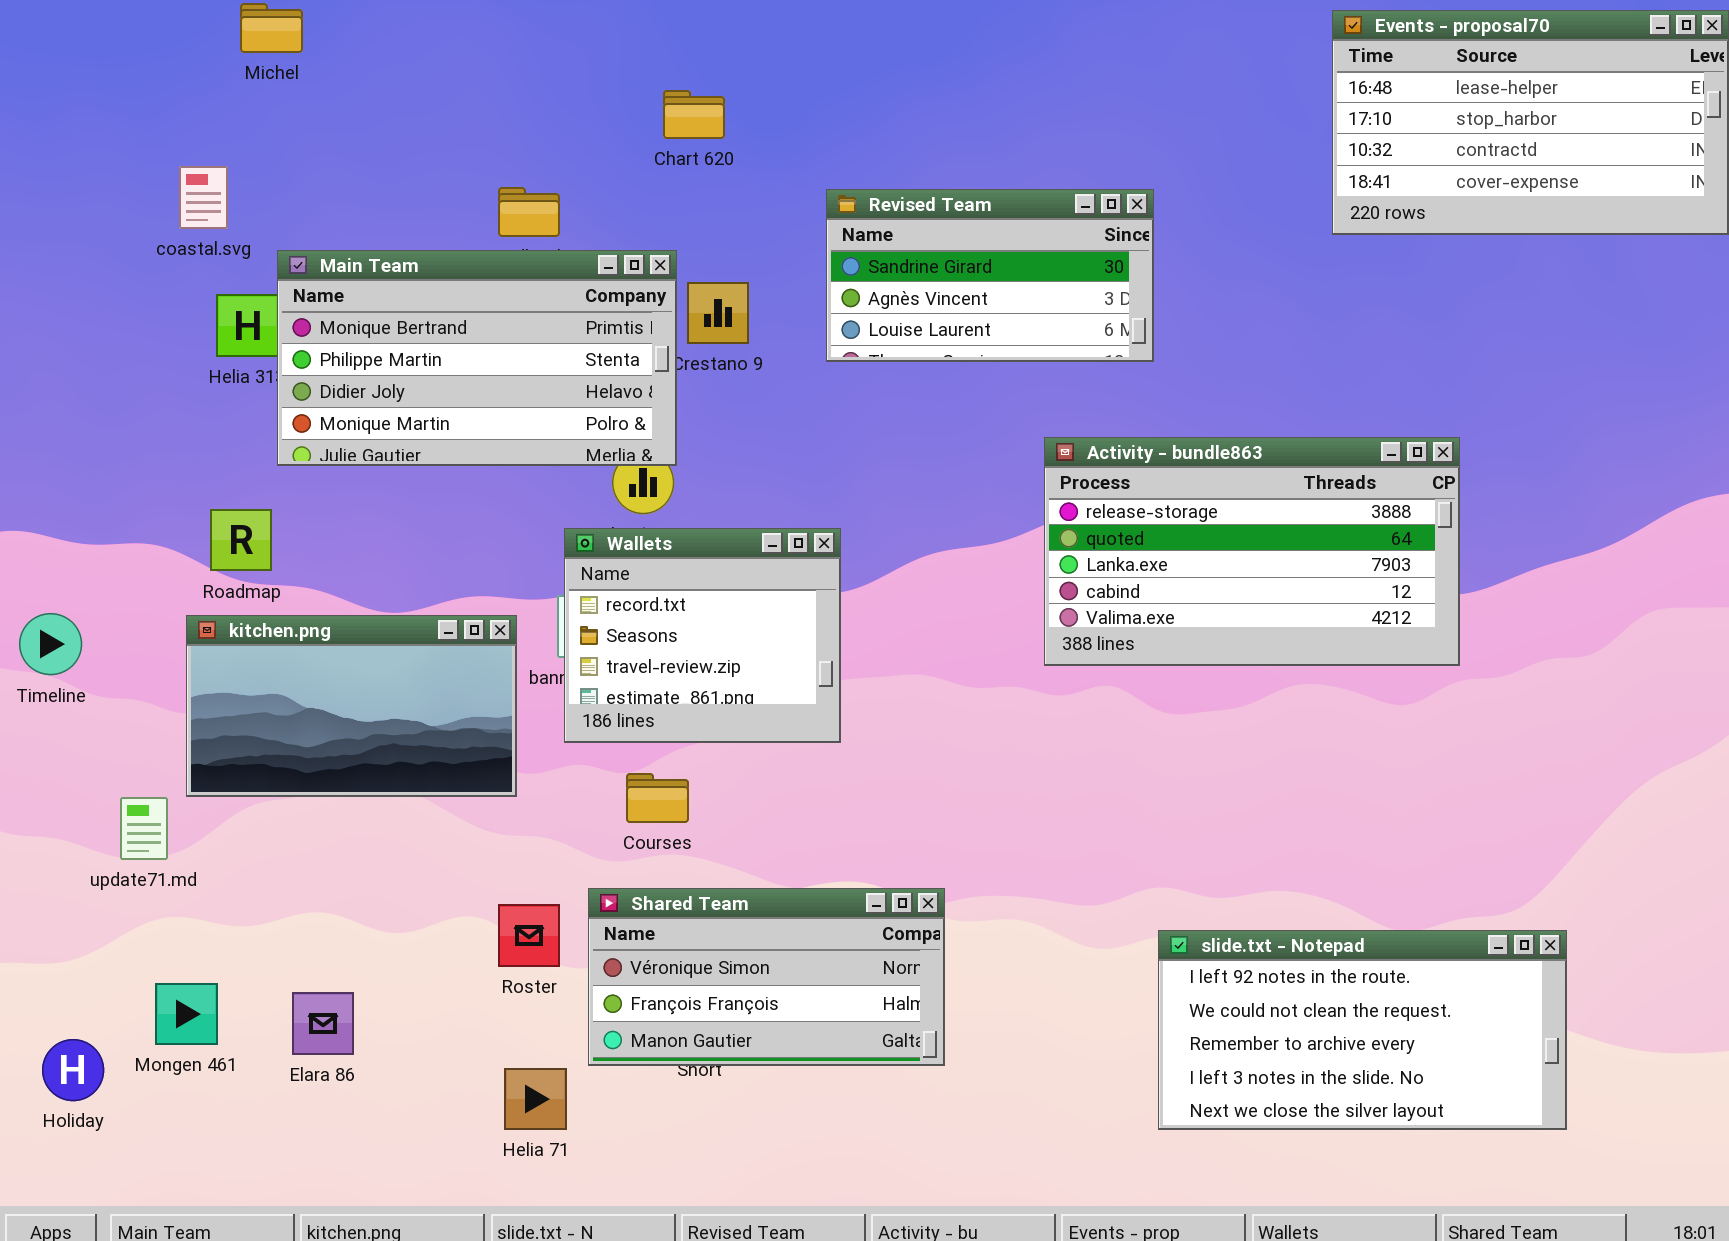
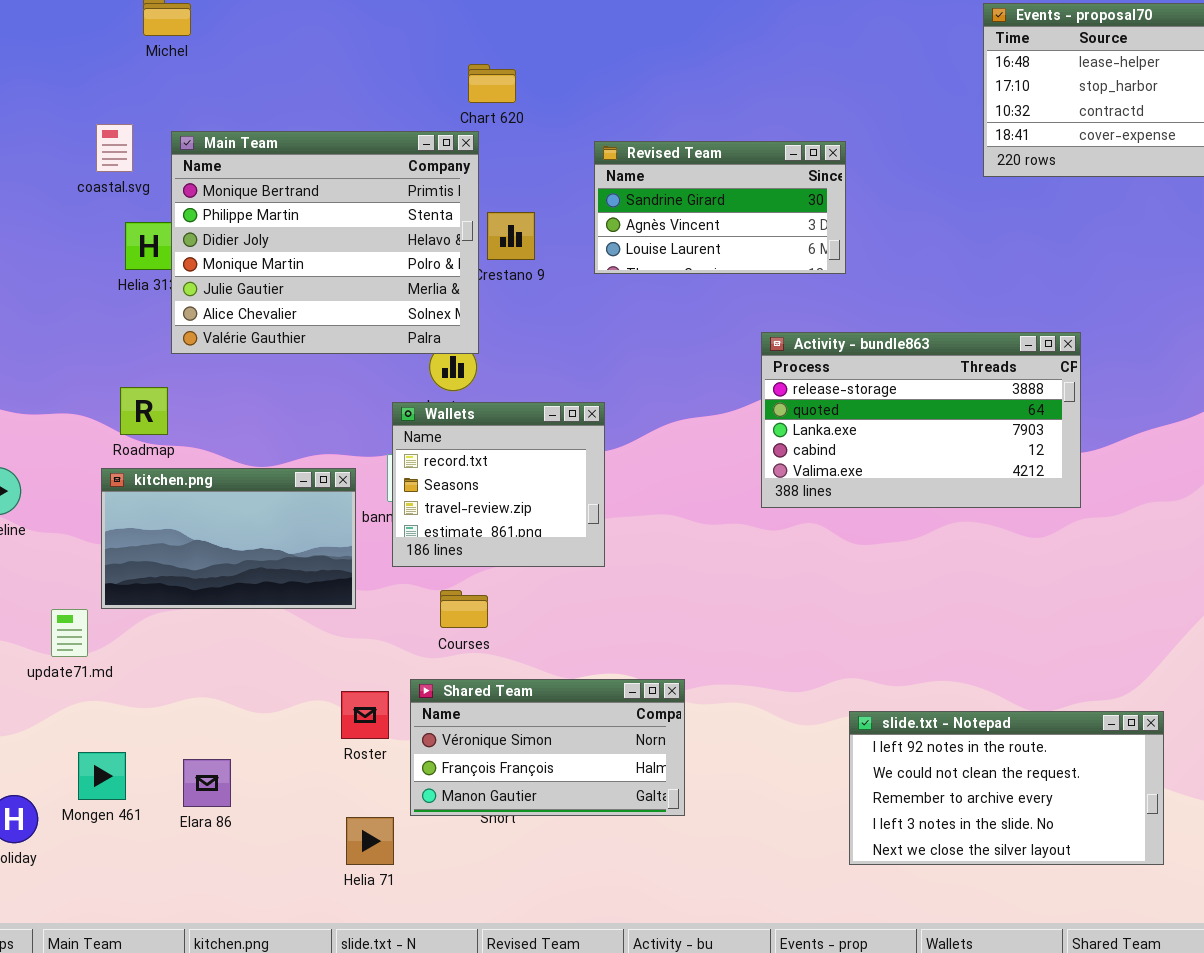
Main Team: [277,250,677,466] -> [171,131,479,354], resized

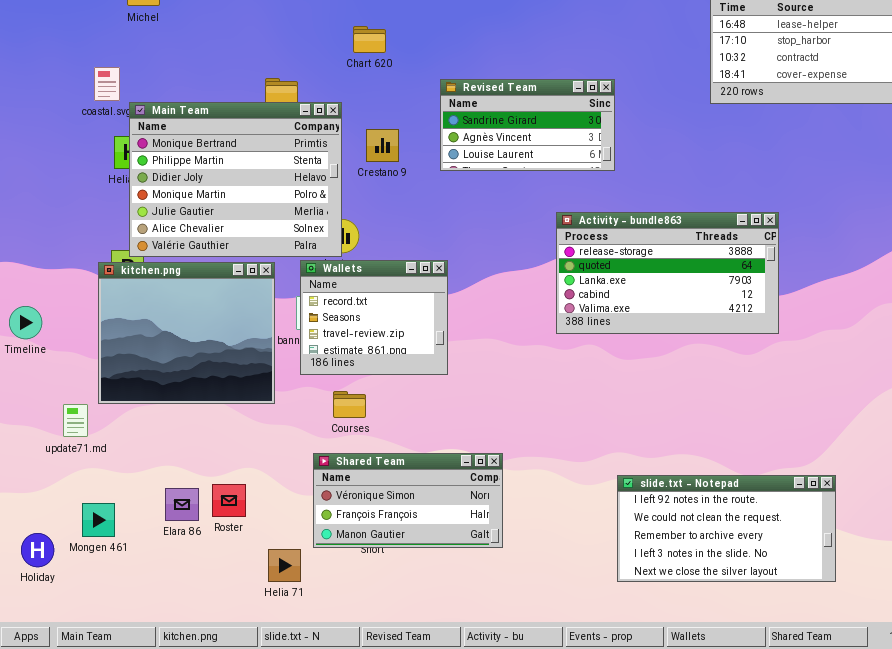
Main Team: [171,131,479,354] -> [129,102,342,257], moved
kitchen.png: [101,468,356,609] -> [98,262,275,404], resized
Roster: [341,691,389,739] -> [212,484,246,517], moved
Elara 86: [183,759,231,807] -> [165,488,199,521], moved

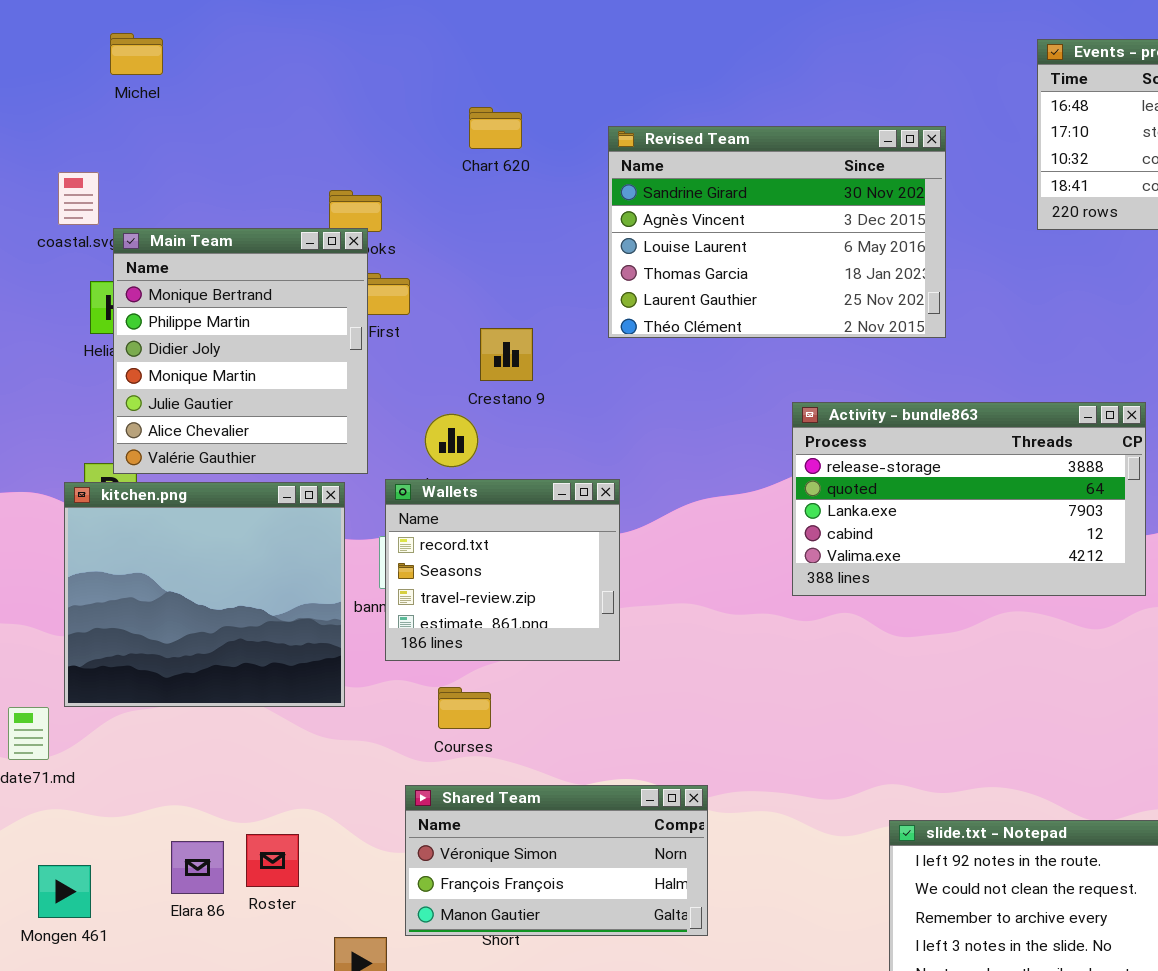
Revised Team: [440,79,615,171] -> [608,126,946,338], resized
Main Team: [129,102,342,257] -> [113,228,368,474], resized
Crestano 9: [366,129,399,162] -> [480,328,533,381], moved

